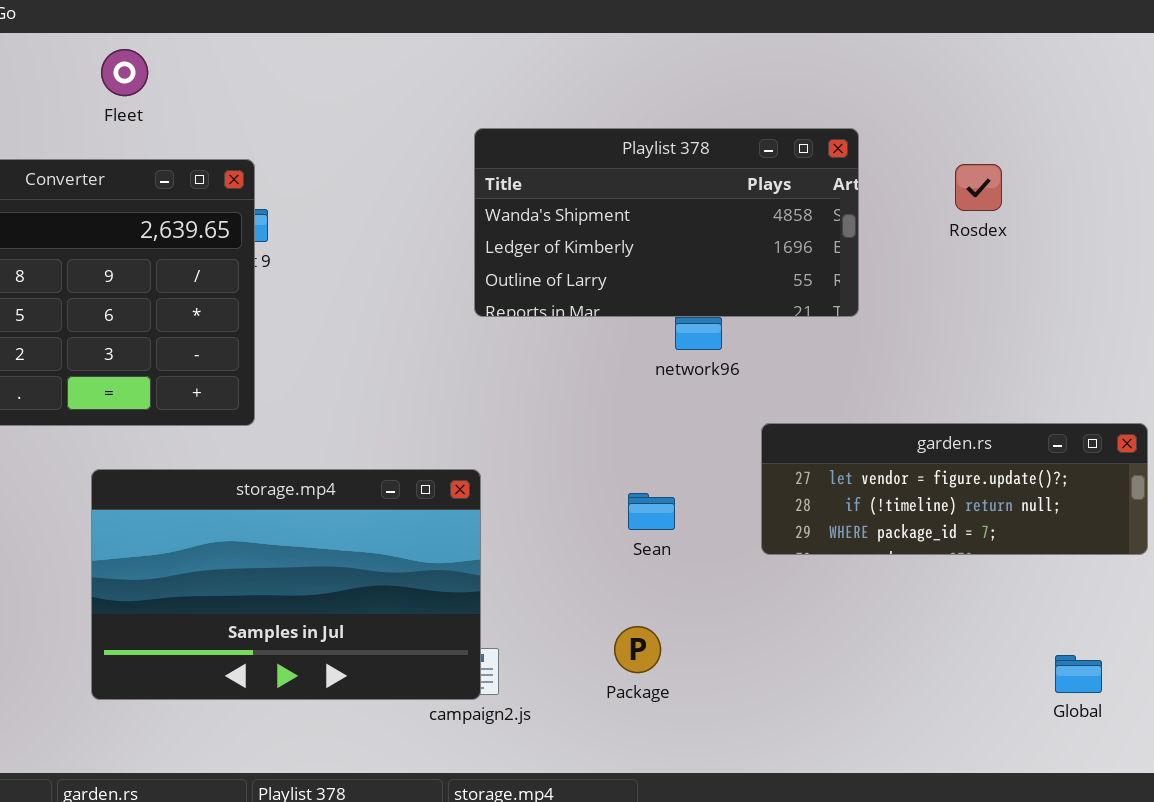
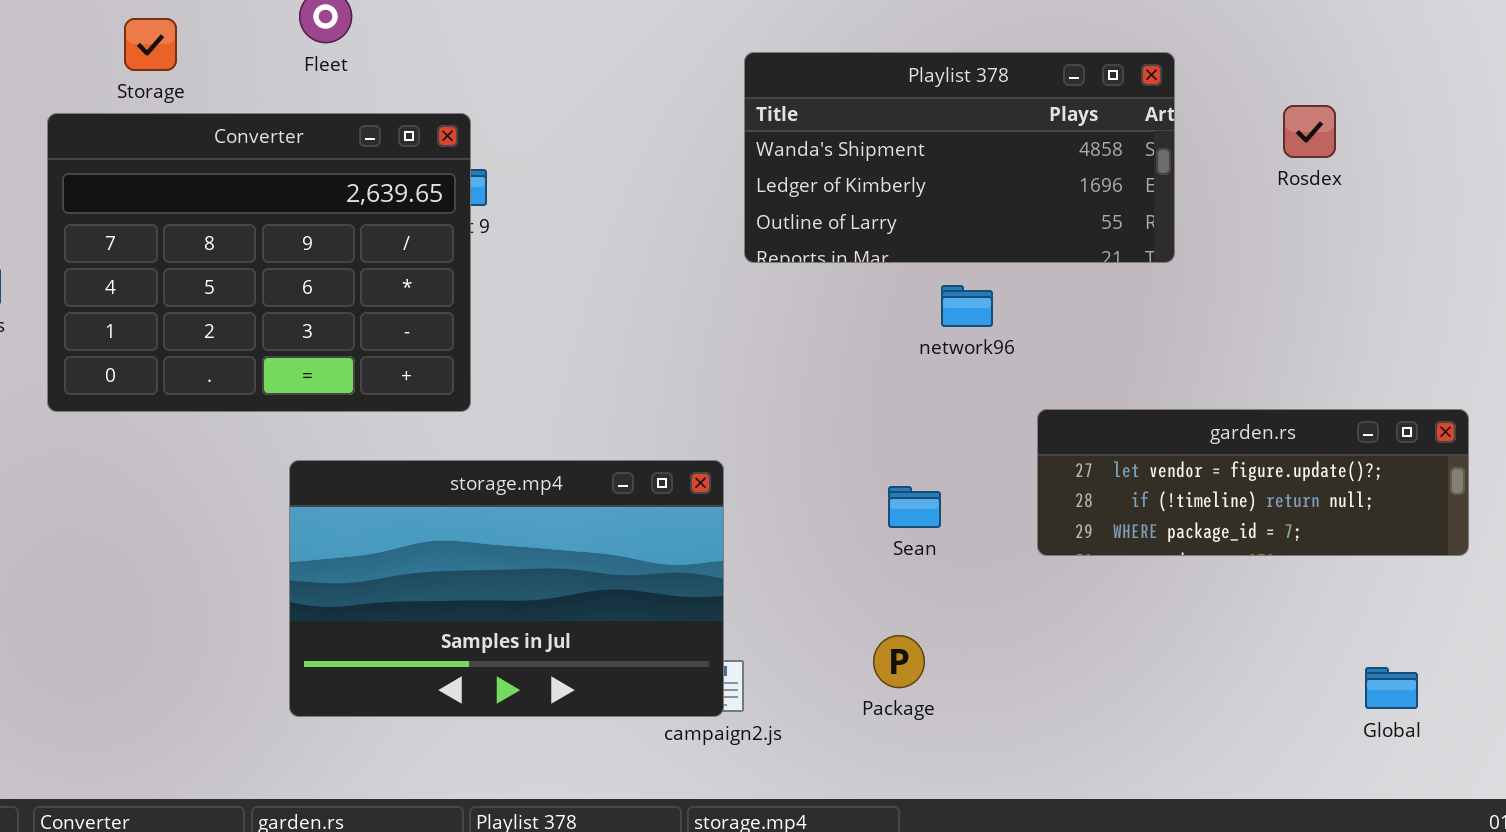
Playlist 378: [474,128,859,317] -> [744,52,1175,263], moved
Rosdex: [955,164,1002,211] -> [1283,105,1336,158], moved

